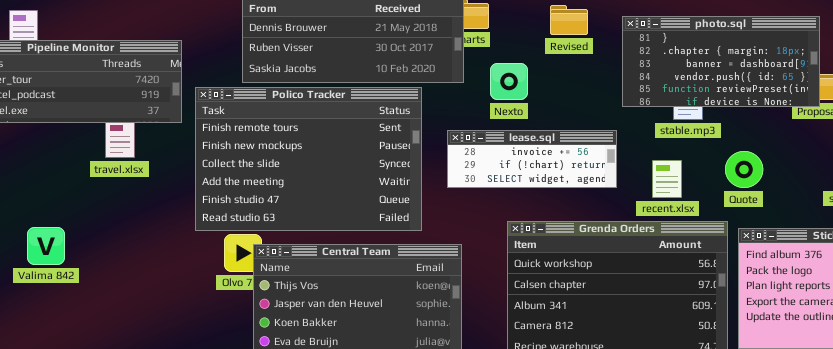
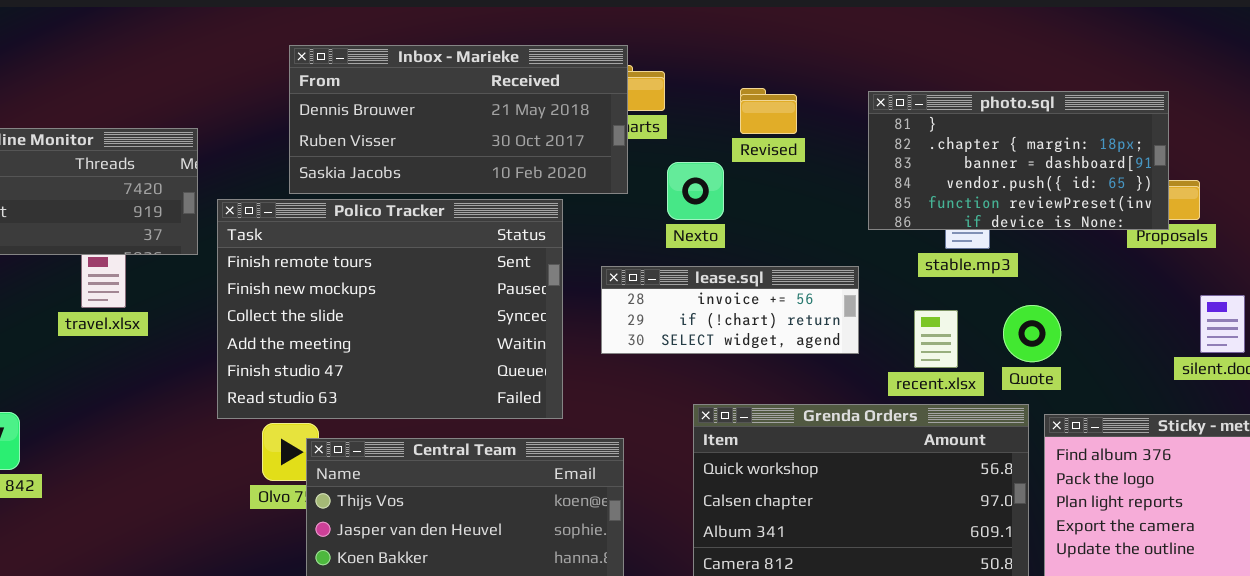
Revised: [550,5,588,35] -> [740,88,797,134], moved
Quote: [725,151,763,188] -> [1003,305,1061,362], moved

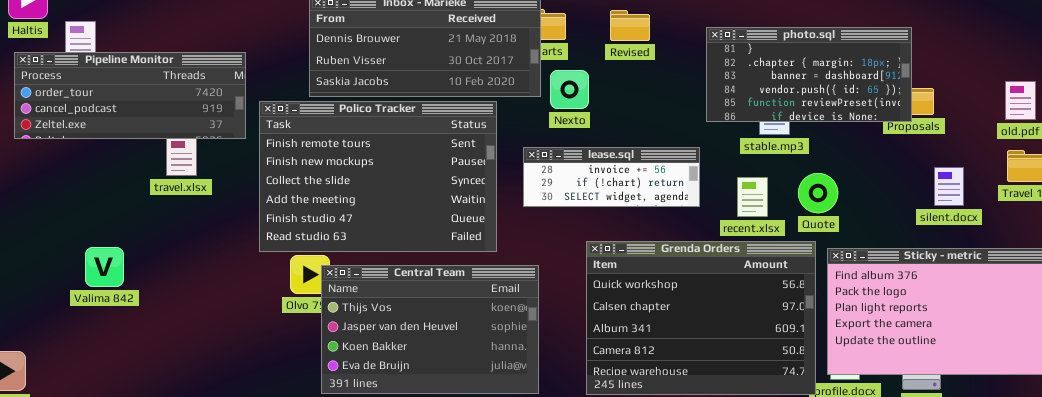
Revised: [740,88,797,134] -> [610,10,650,41], moved
Nexto: [667,162,724,220] -> [550,70,589,109], moved

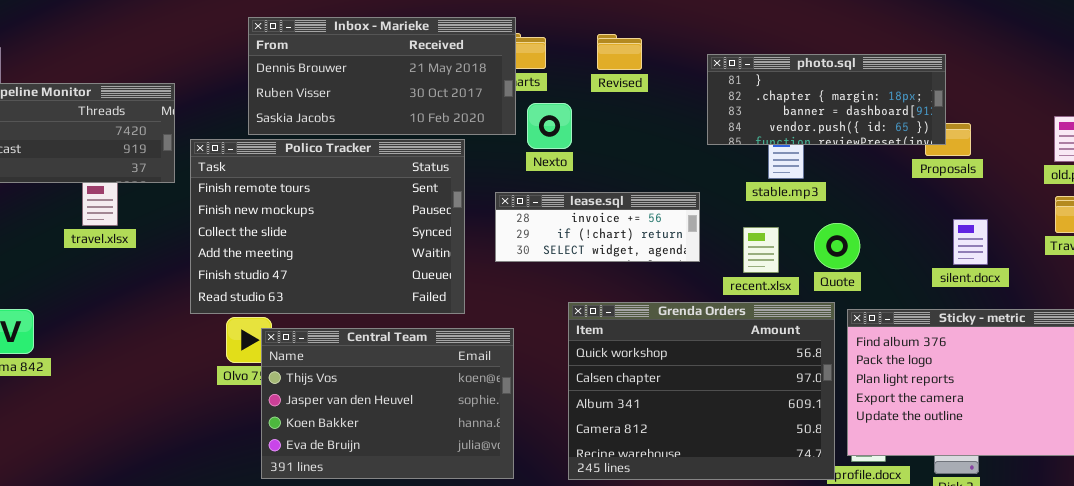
photo.sql: [706,27,912,122] -> [707,54,946,145], resized
silent.docx: [934,167,964,206] -> [953,219,988,265], moved

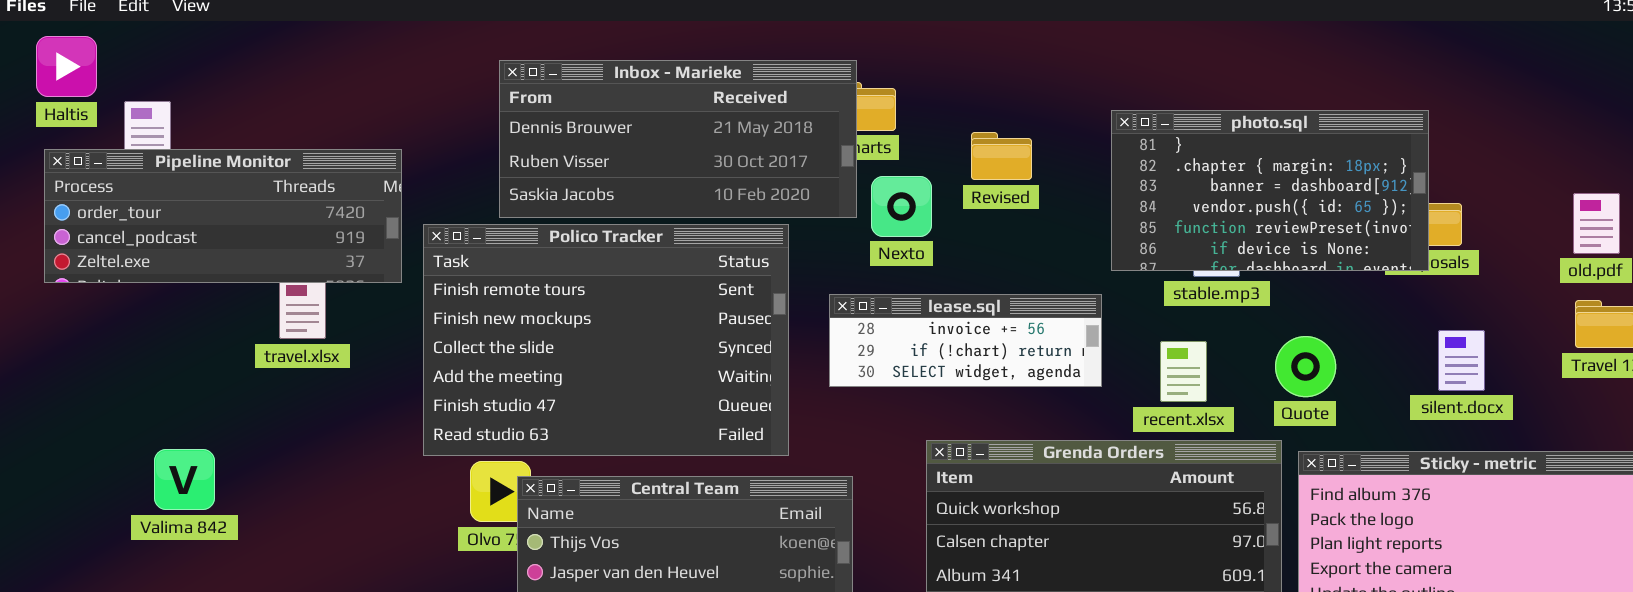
Revised: [597,34,642,70] -> [971,132,1032,180], moved
photo.sql: [707,54,946,145] -> [1111,110,1429,271], resized
Quote: [814,223,860,269] -> [1275,336,1336,397], moved

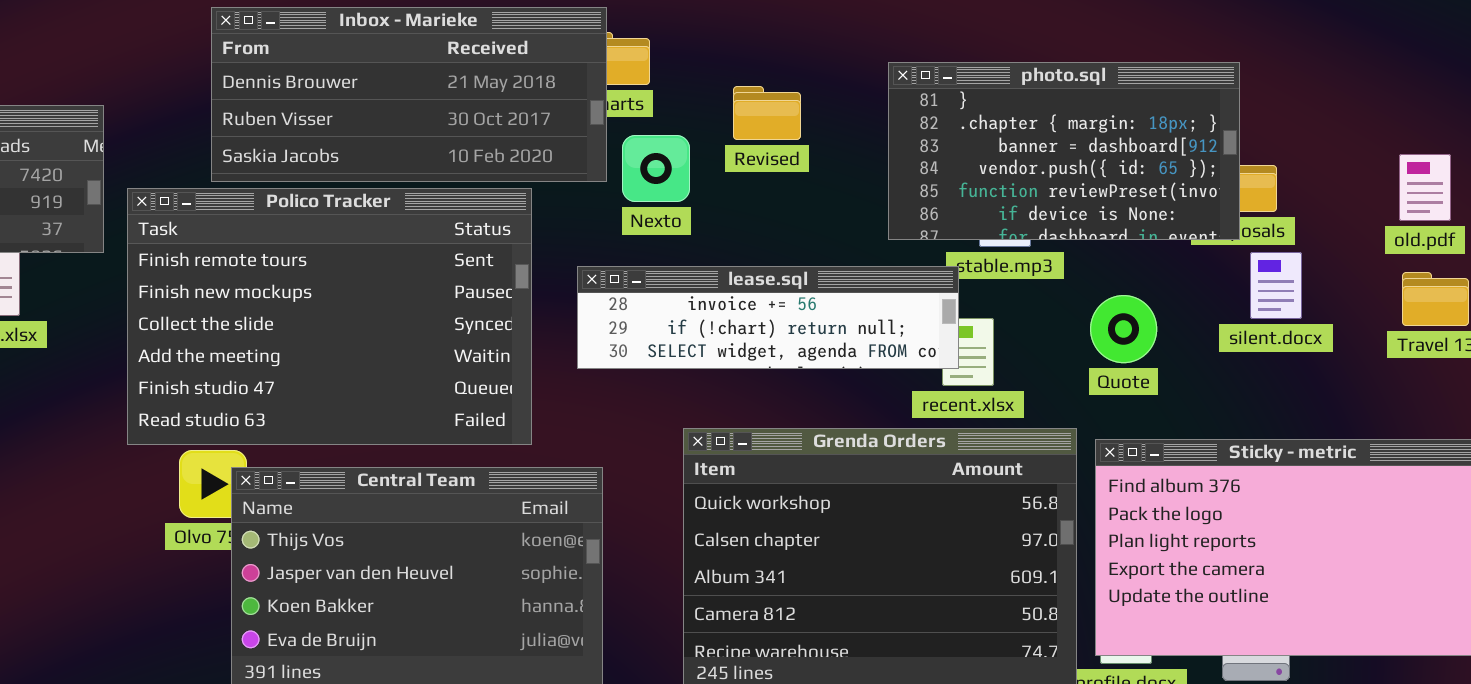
lease.sql: [829,294,1102,387] -> [577,266,959,369], resized
silent.docx: [1438,330,1485,391] -> [1250,252,1302,319], moved
Quote: [1275,336,1336,397] -> [1090,295,1157,363], moved

